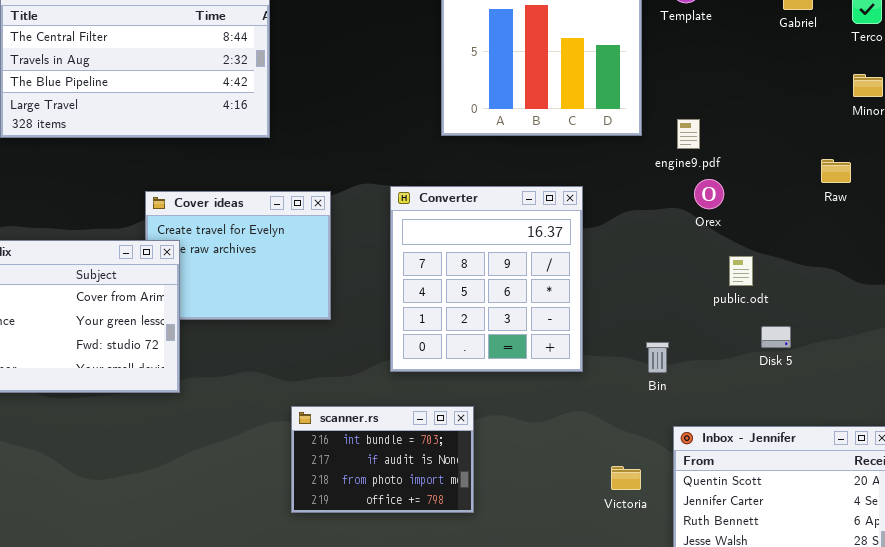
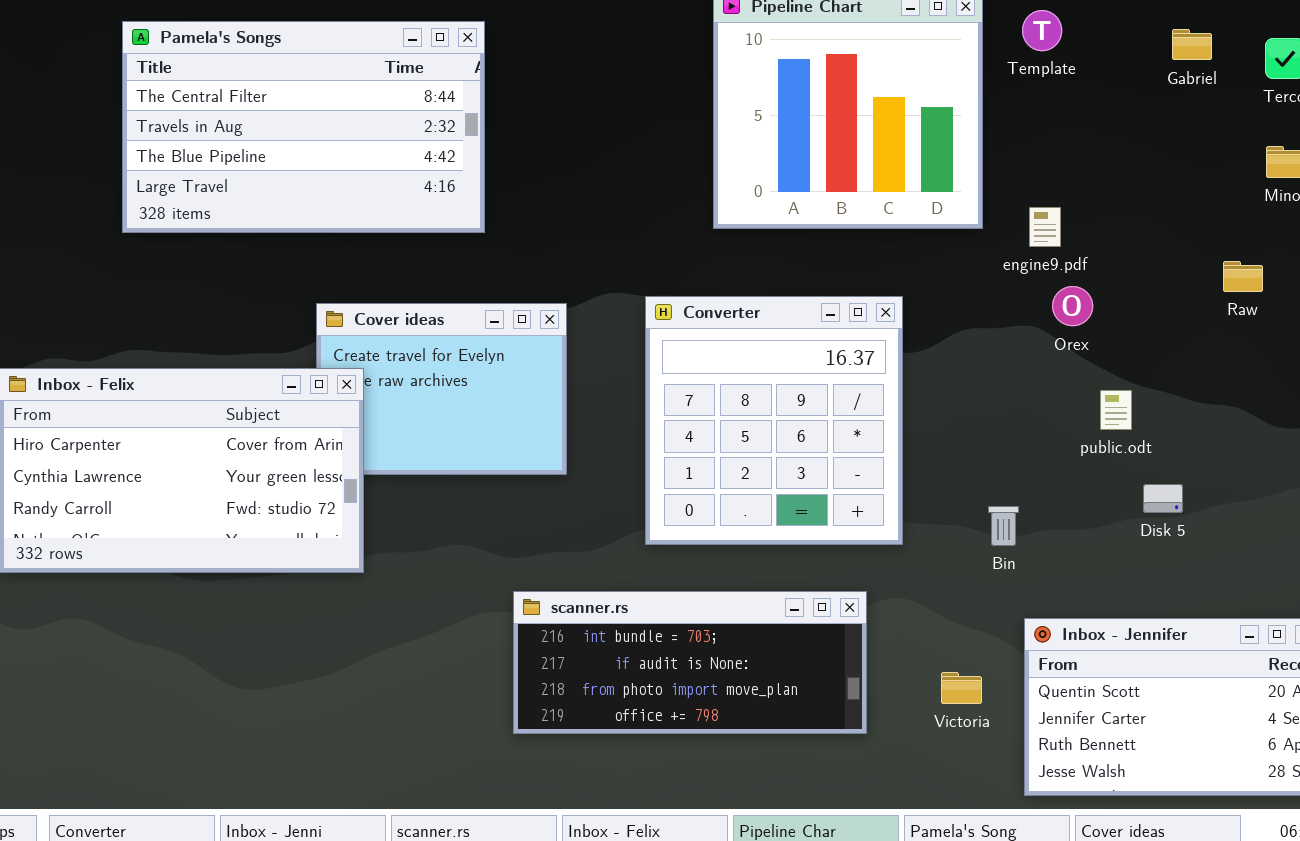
scanner.rs: [291,406,474,513] -> [513,591,867,734], resized

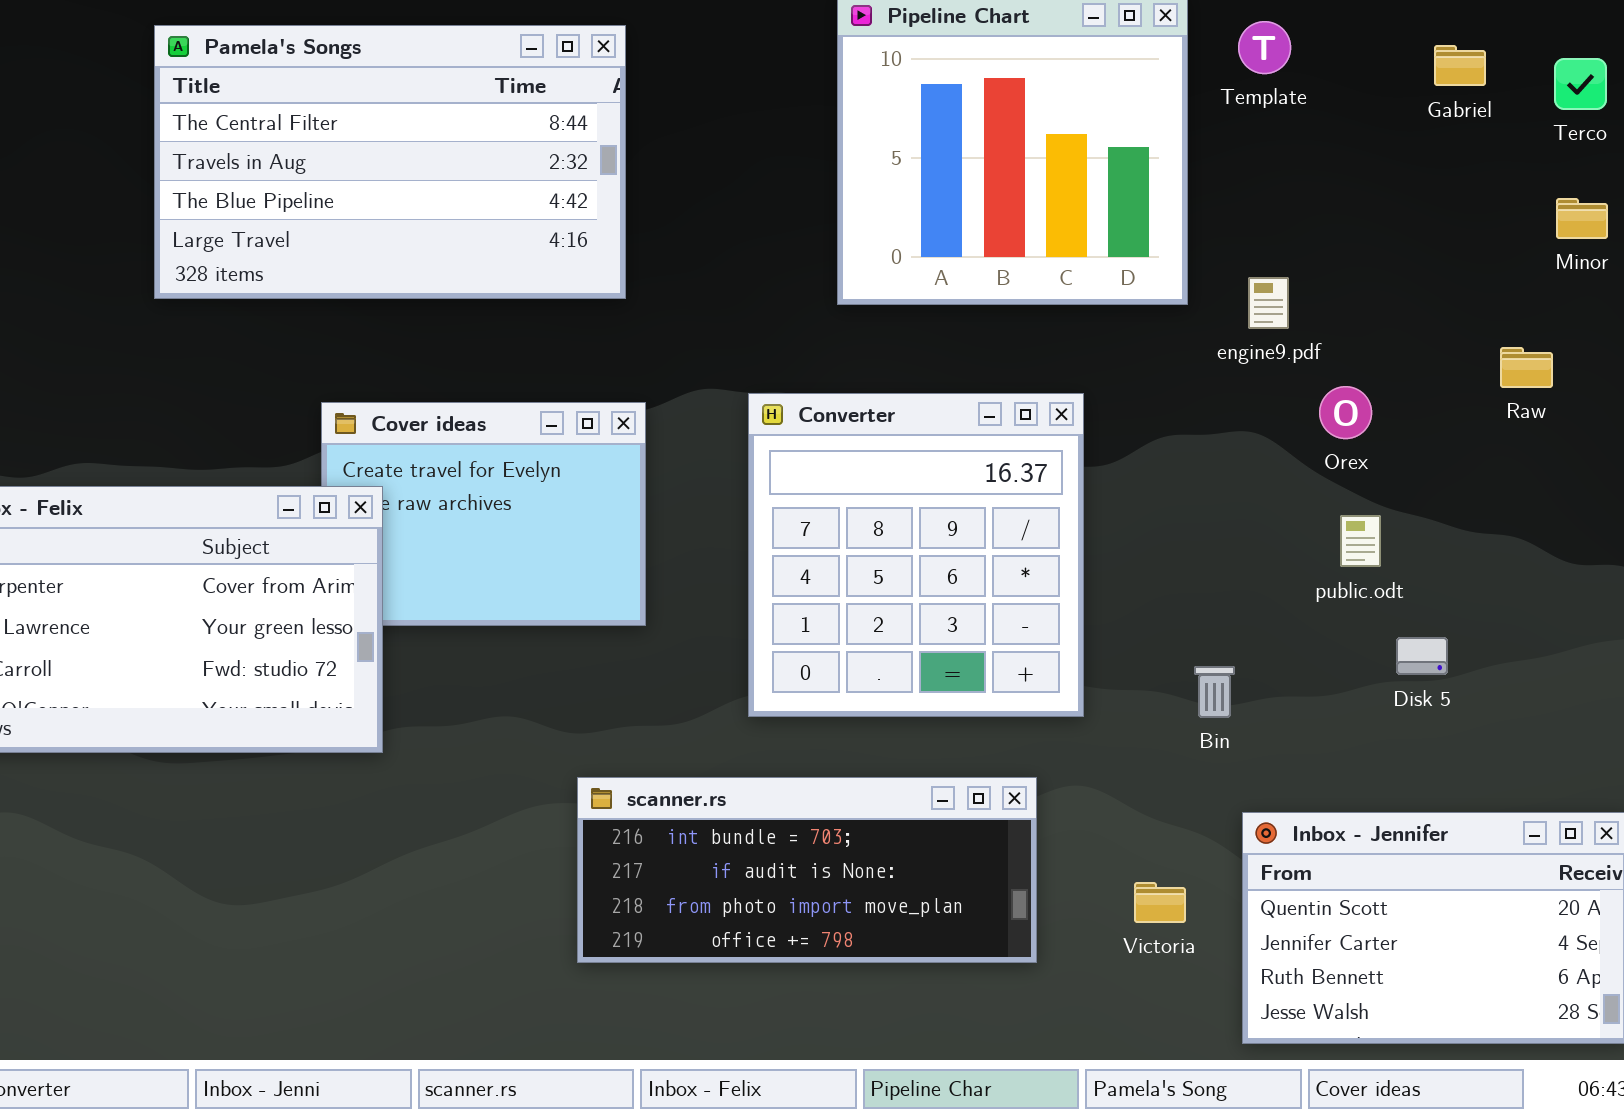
Pamela's Songs: [122,21,485,233] -> [154,25,626,299], moved
Orex: [1052,286,1093,326] -> [1319,386,1372,439], moved

